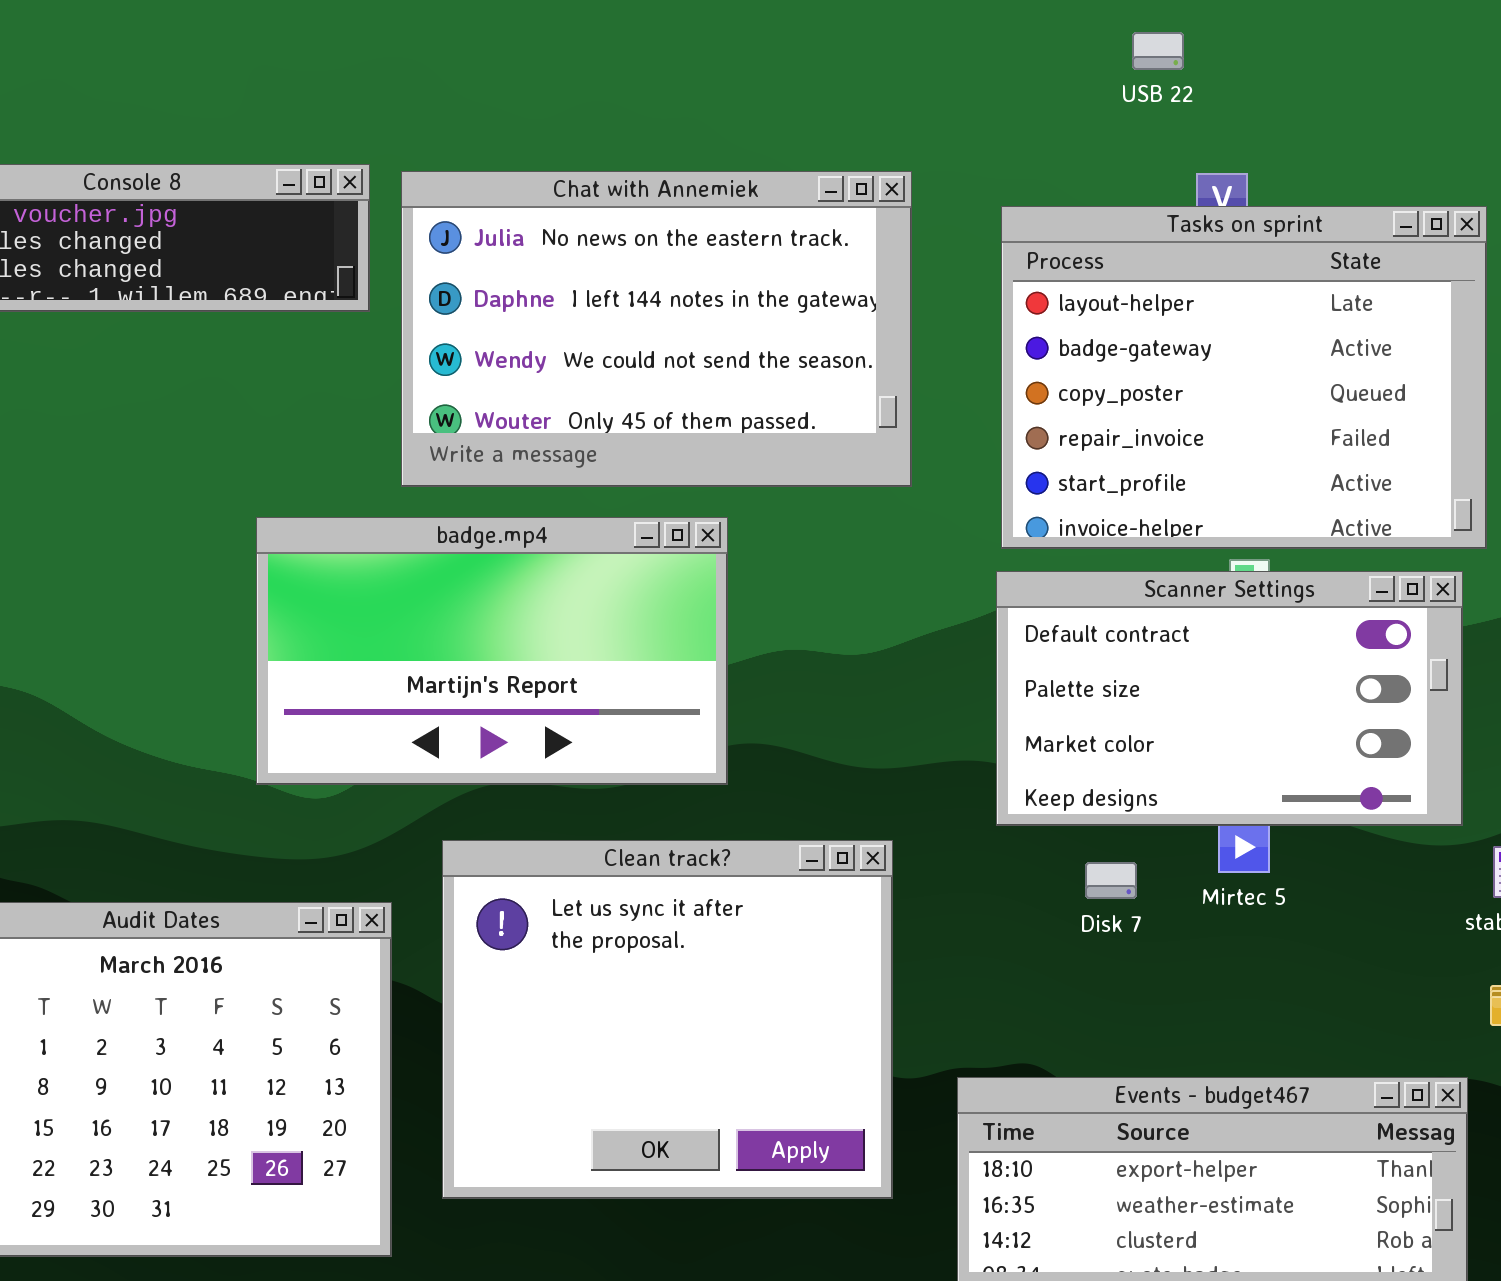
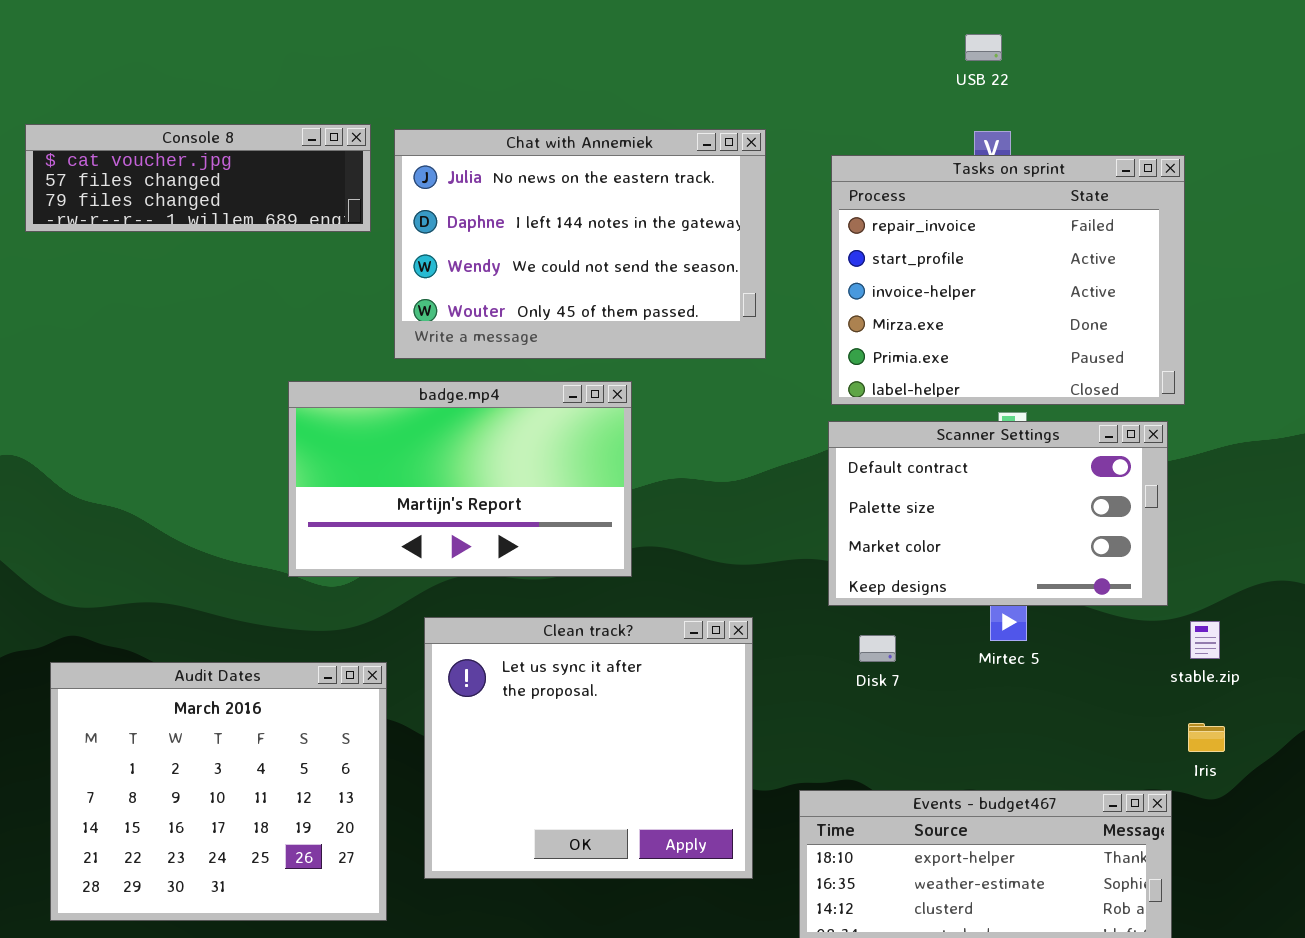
USB 22: [1132,32,1184,70] -> [965,34,1002,61], moved
Tasks on sprint: [1001,206,1487,549] -> [831,155,1185,405], scrolled down 3 rows
Disk 7: [1085,862,1137,899] -> [859,635,896,662], moved

